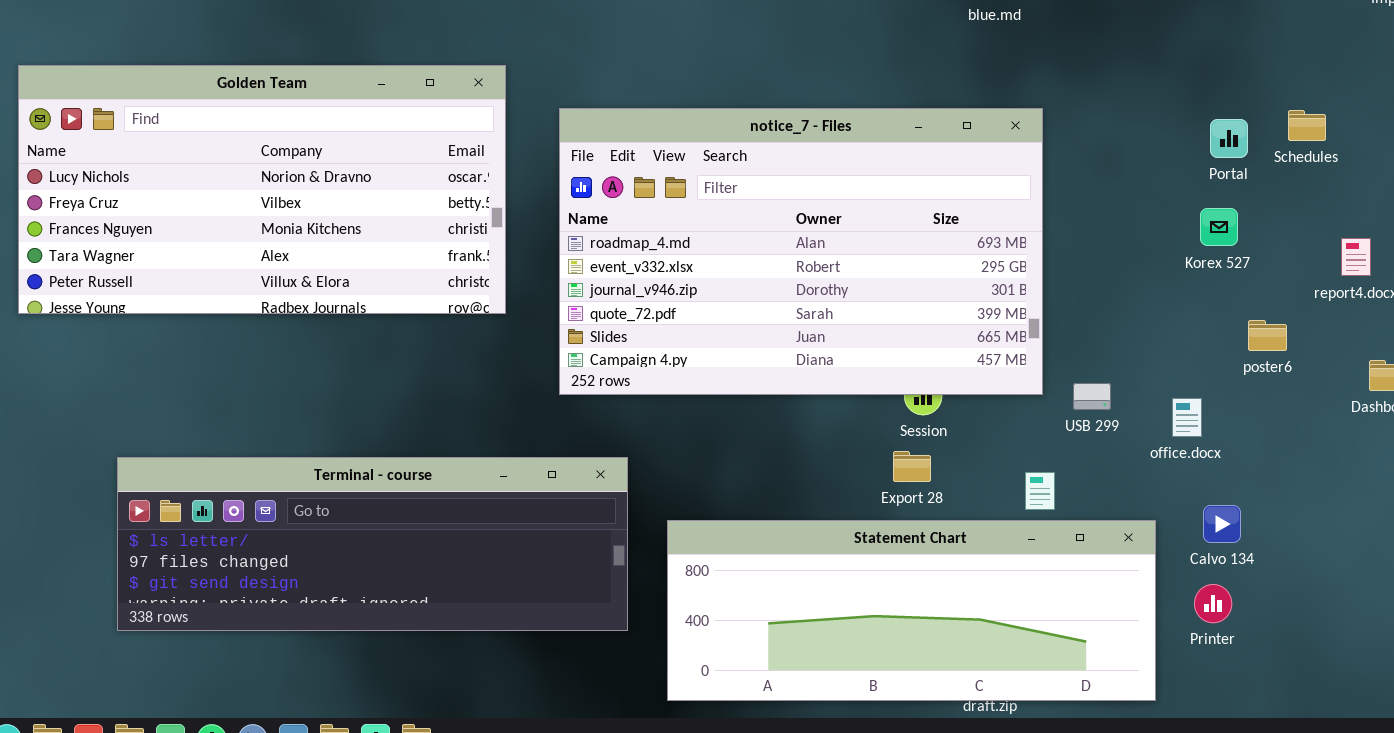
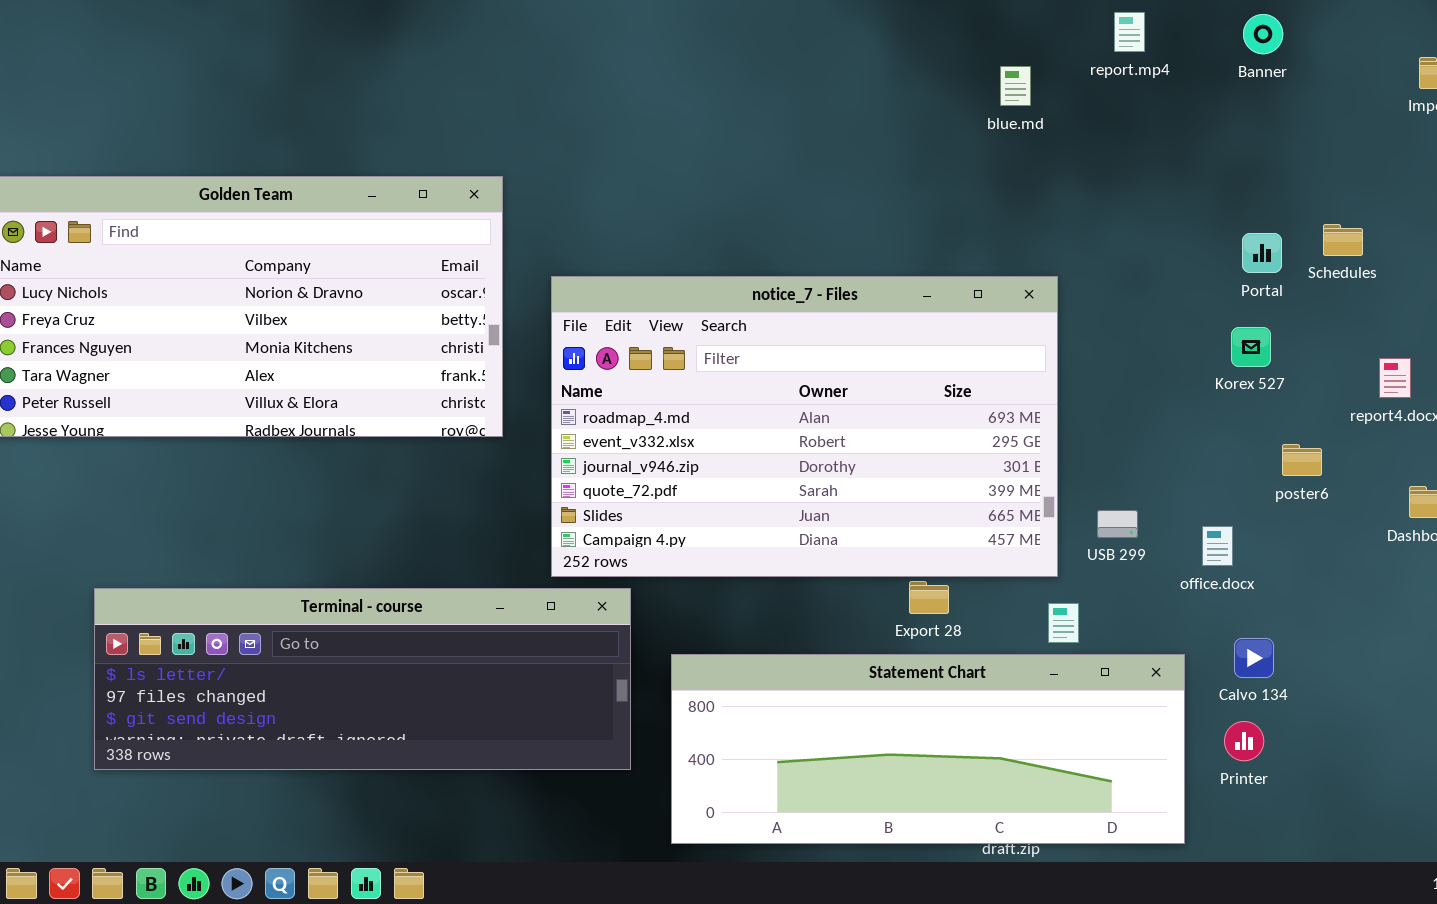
notice_7 - Files: [559,108,1043,395] -> [551,276,1058,577], moved

